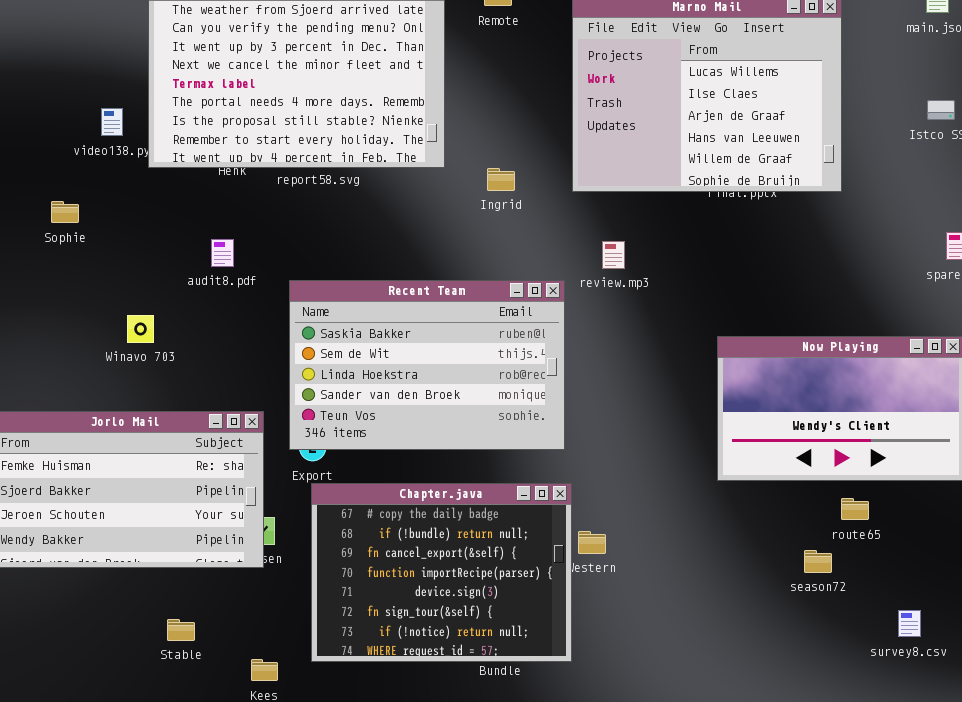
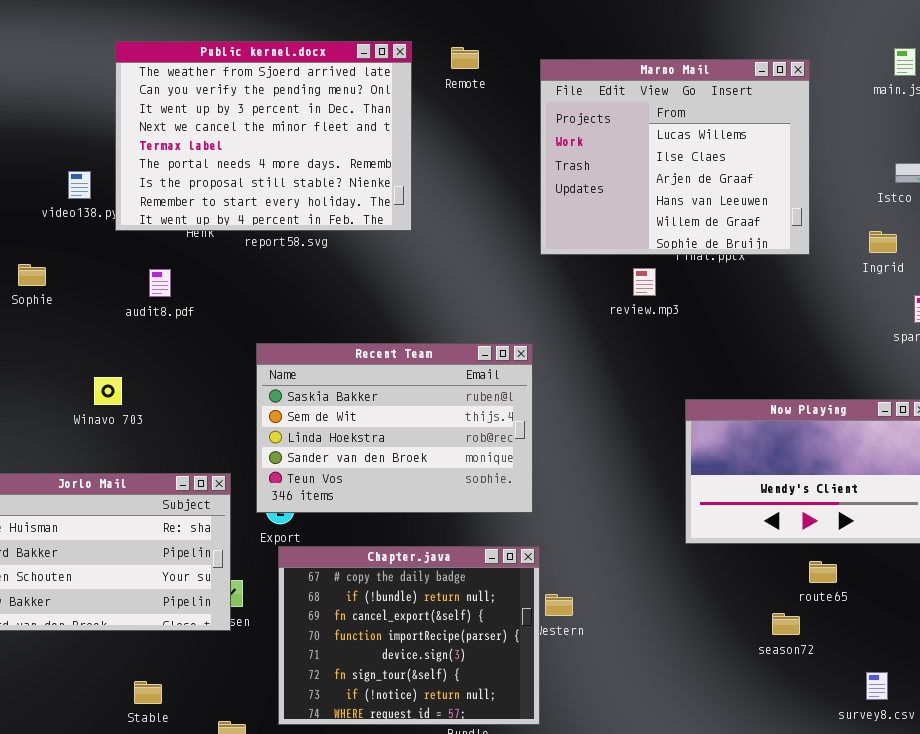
Ingrid: [487,168,515,191] -> [869,231,897,253], moved
audit8.pdf: [211,239,234,267] -> [149,269,171,297], moved
review.mp3: [602,241,625,269] -> [633,268,656,296], moved

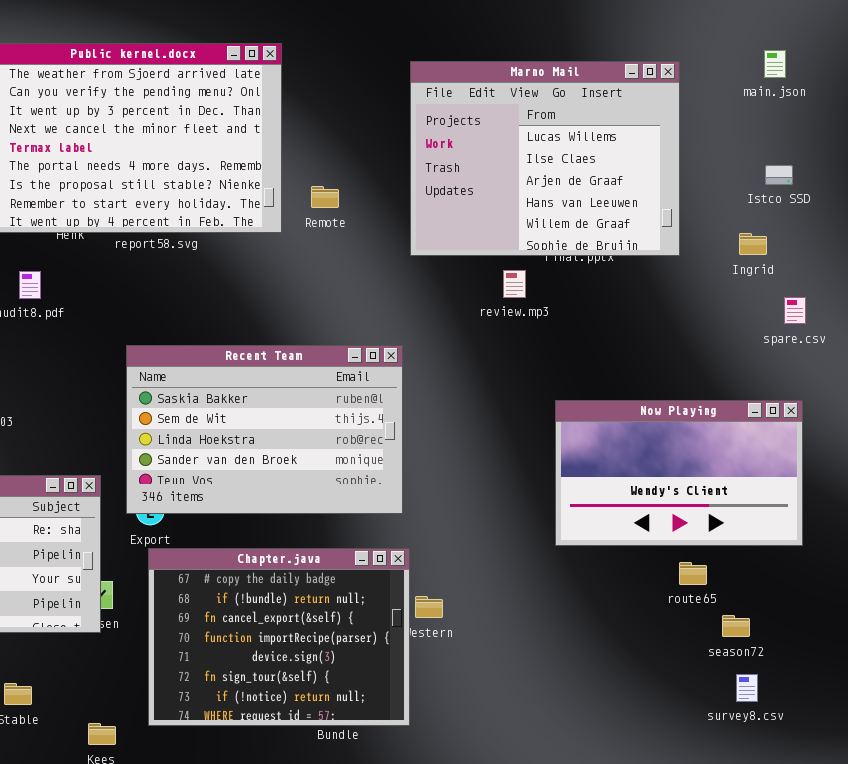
Remote: [451,47,479,69] -> [311,186,339,208], moved
season72: [772,613,800,635] -> [722,615,750,637], moved

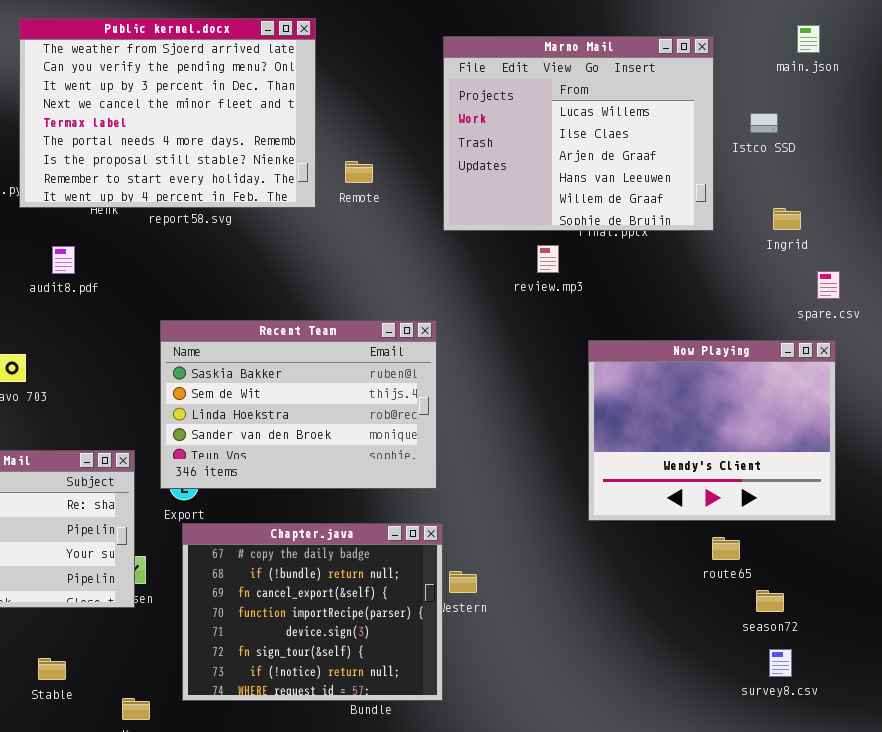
Istco SSD: [765,165,793,185] -> [750,113,778,133], moved
Now Playing: [555,400,803,546] -> [588,340,836,521], resized

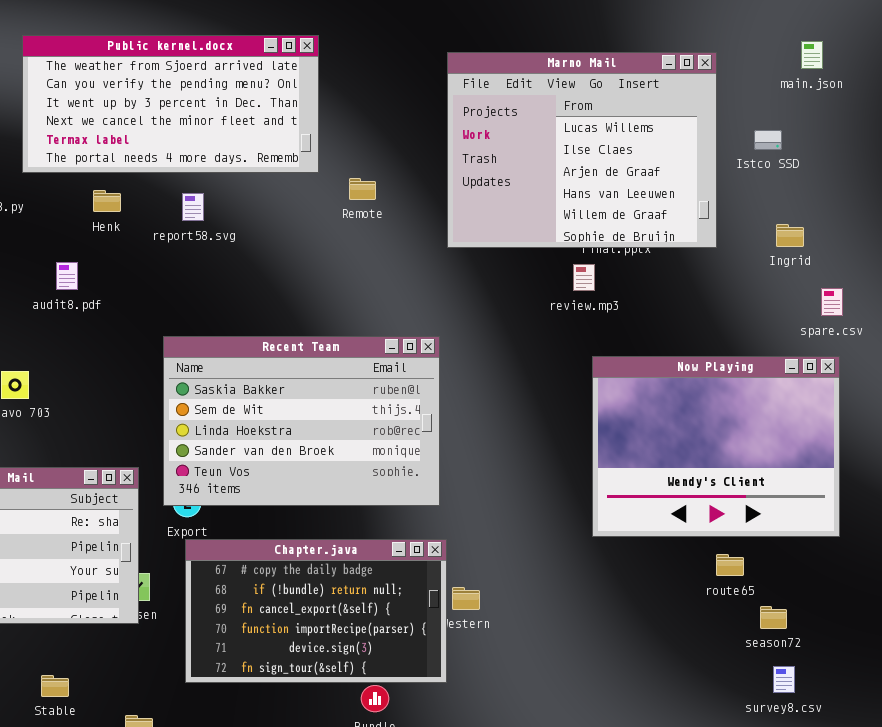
Public kernel.docx: [19,18,316,208] -> [22,35,319,173], resized
review.mp3: [537,245,559,273] -> [573,264,595,291], moved
Chapter.java: [182,523,443,701] -> [185,539,447,683], resized

